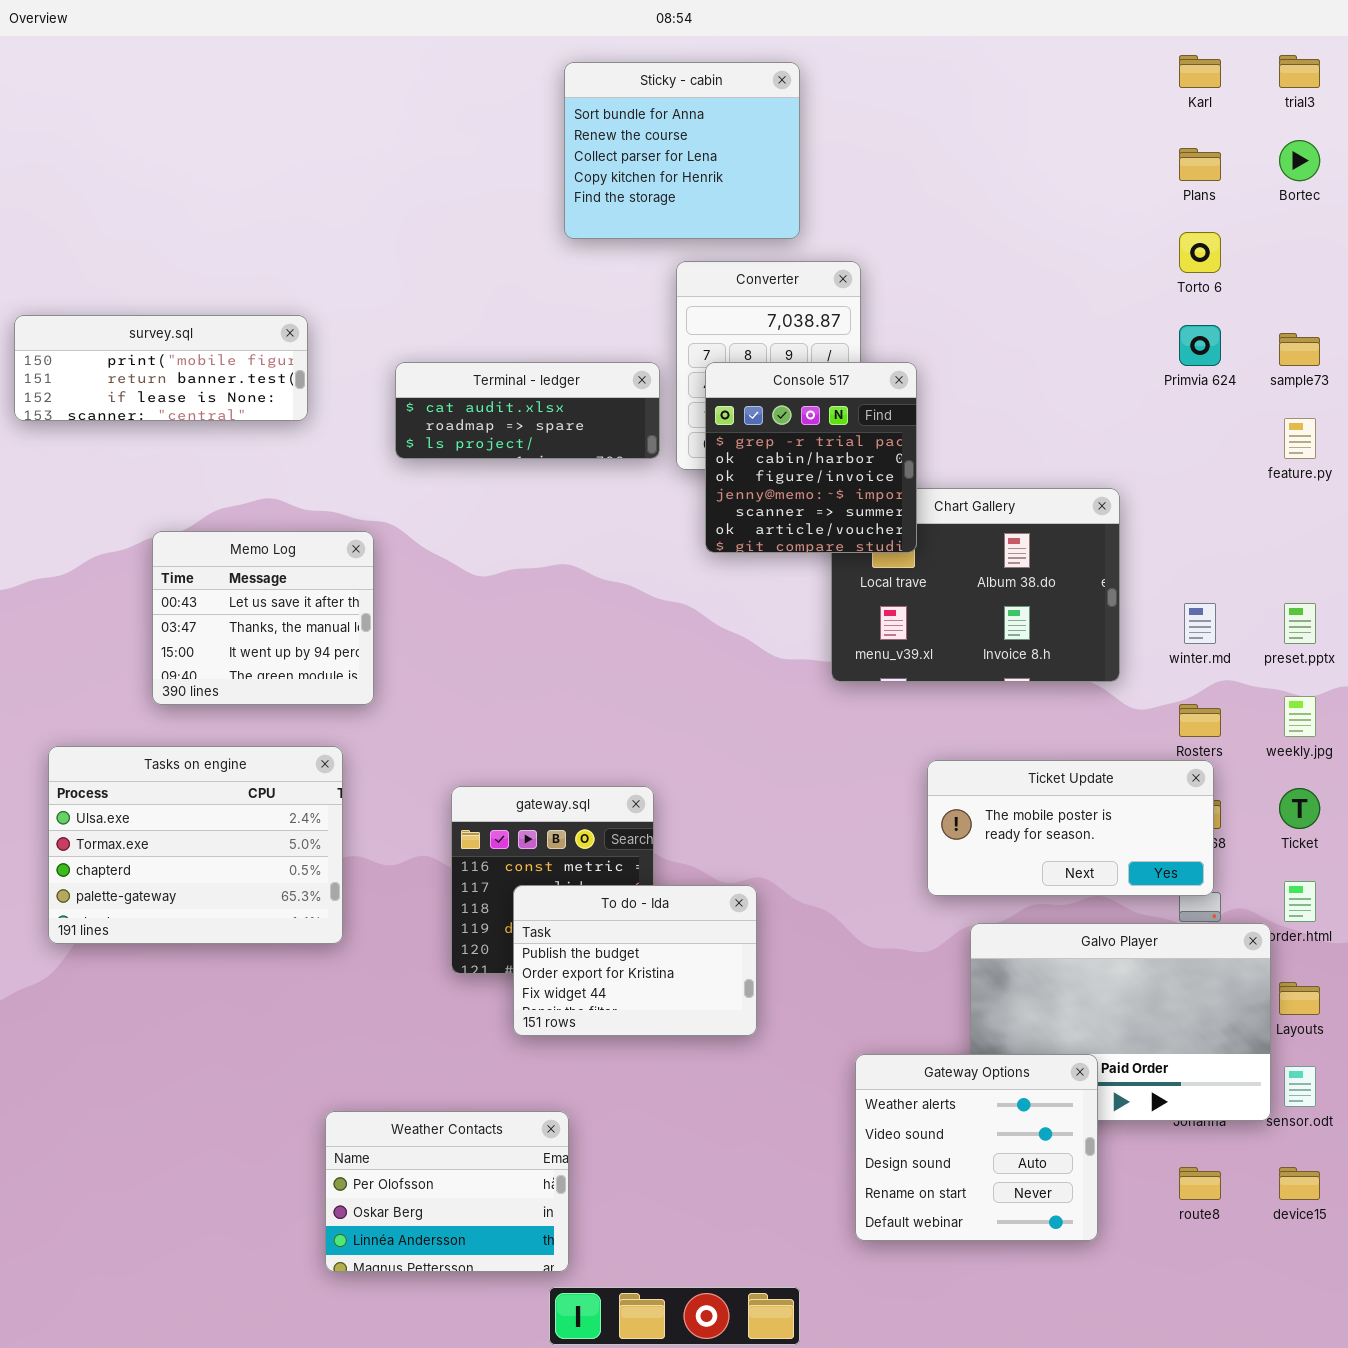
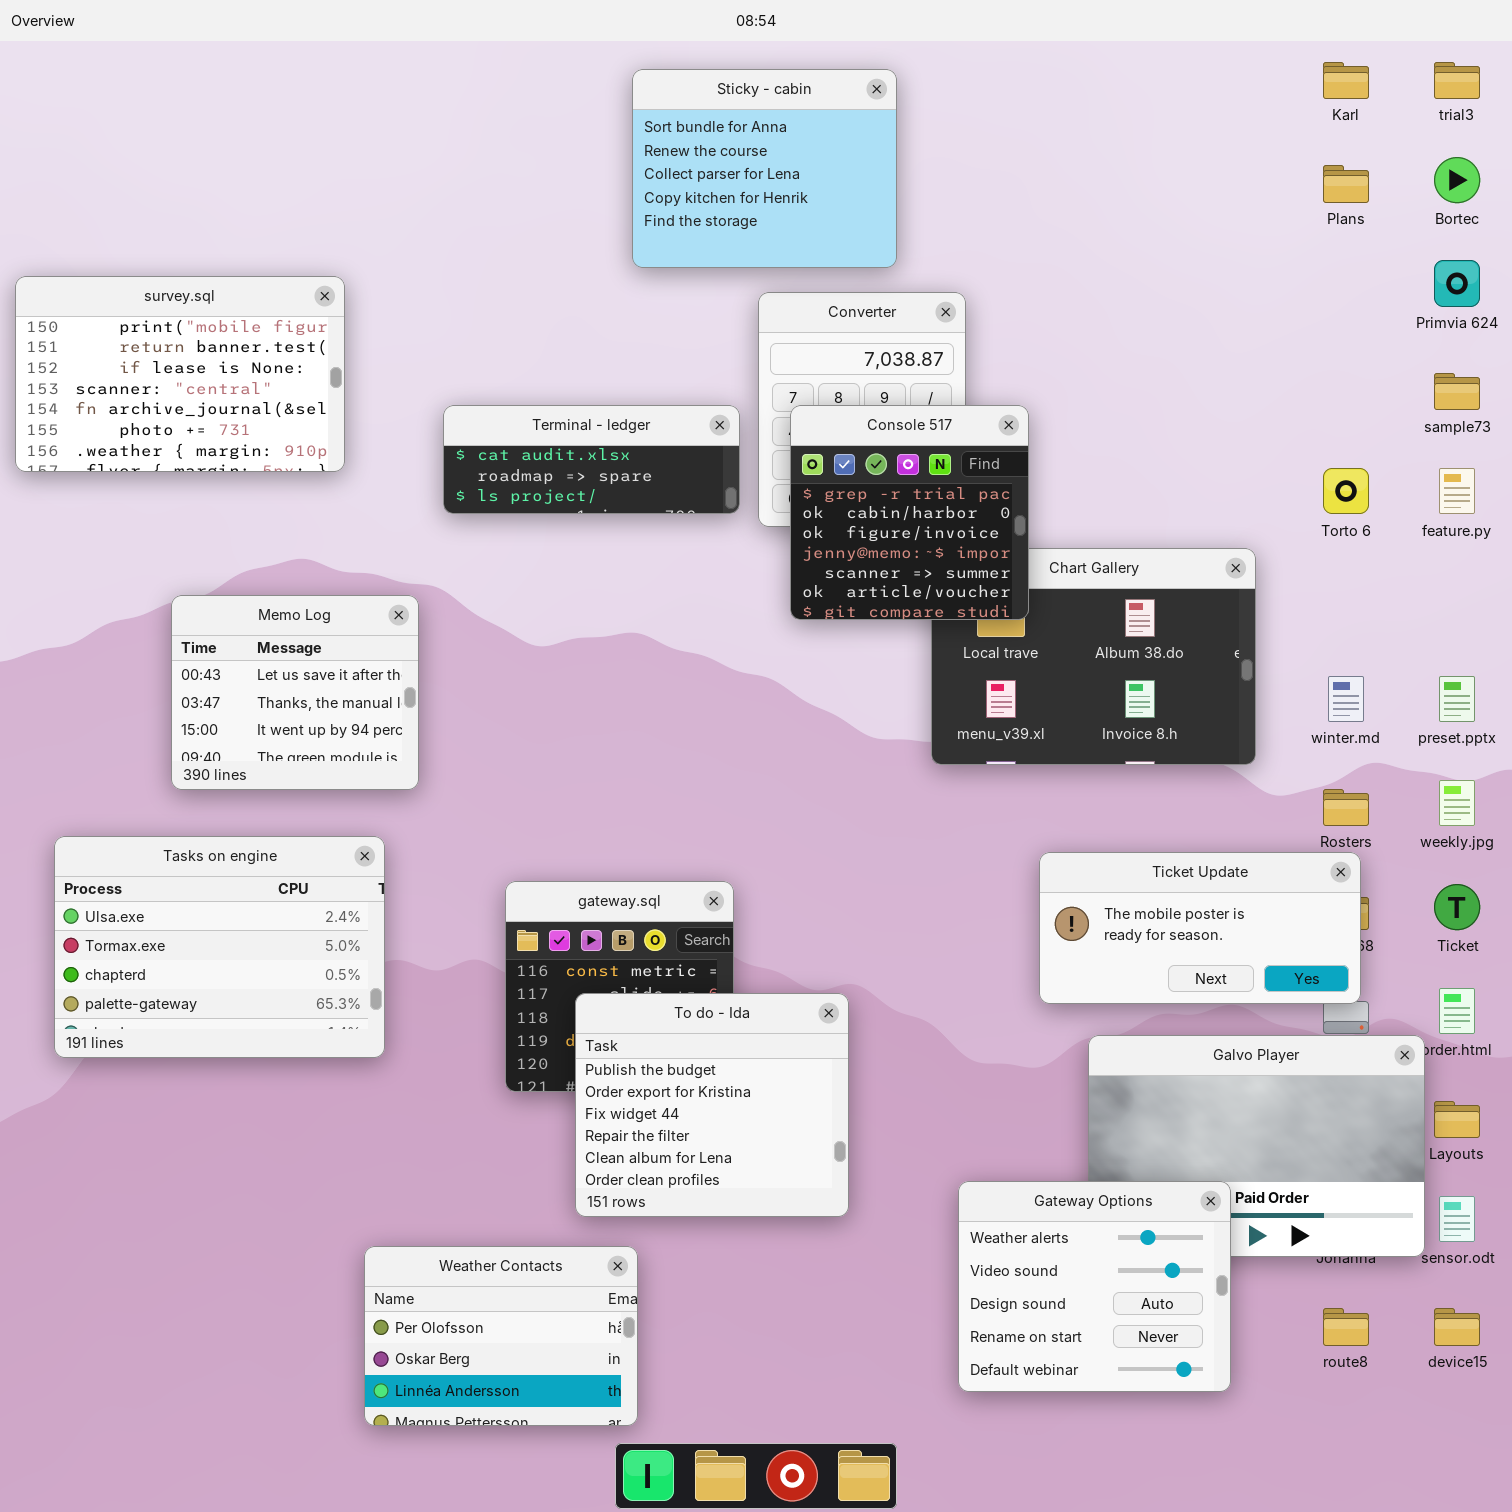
Torto 6: [1179,232,1221,273] -> [1323,468,1369,514], moved
survey.sql: [14,315,308,421] -> [15,276,345,472], resized
Primvia 624: [1179,325,1221,366] -> [1434,260,1480,307], moved
To do - Ida: [513,885,757,1036] -> [575,993,849,1217], resized

